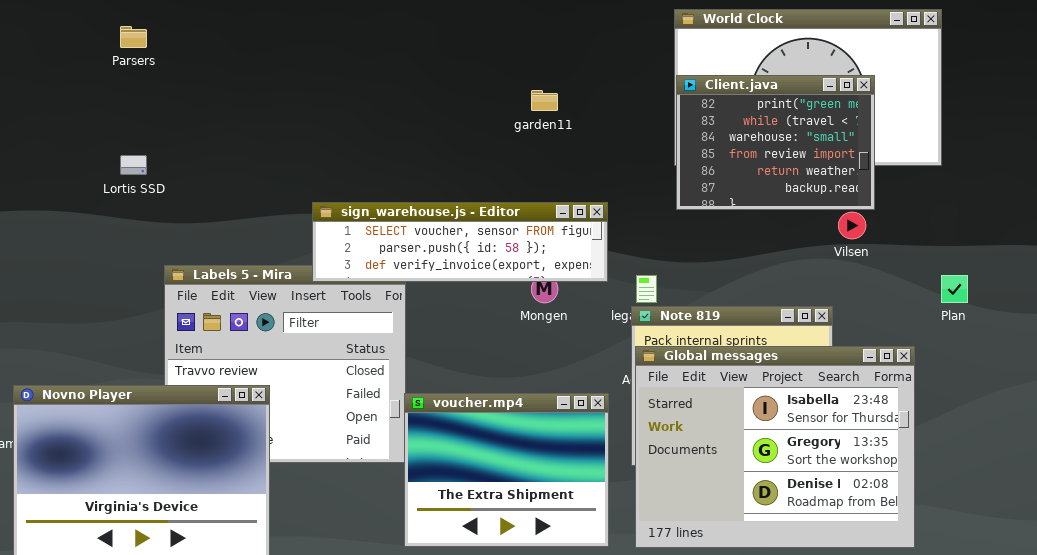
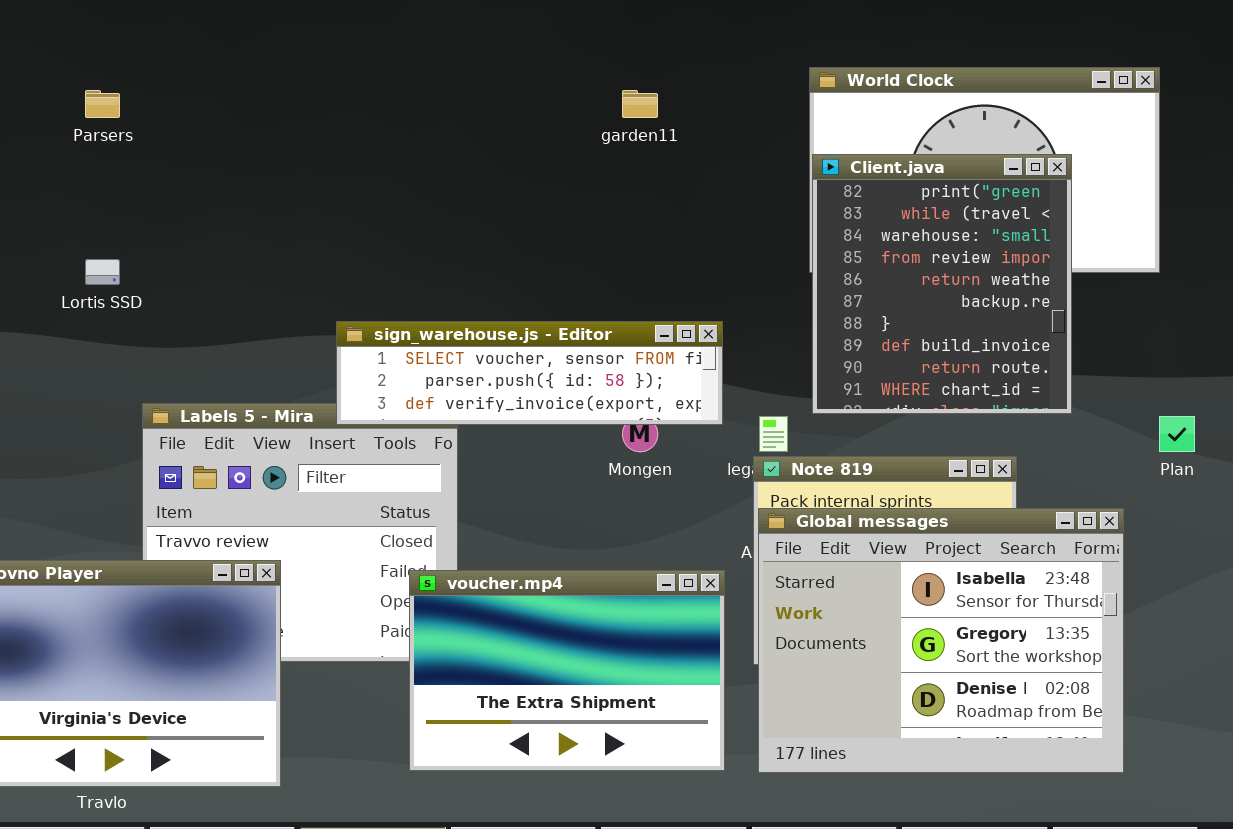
Client.java: [676,75,875,210] -> [812,154,1072,414], resized
garden11: [531,90,558,111] -> [622,90,658,118], moved
voucher.mp4: [404,393,609,547] -> [409,570,725,771], resized

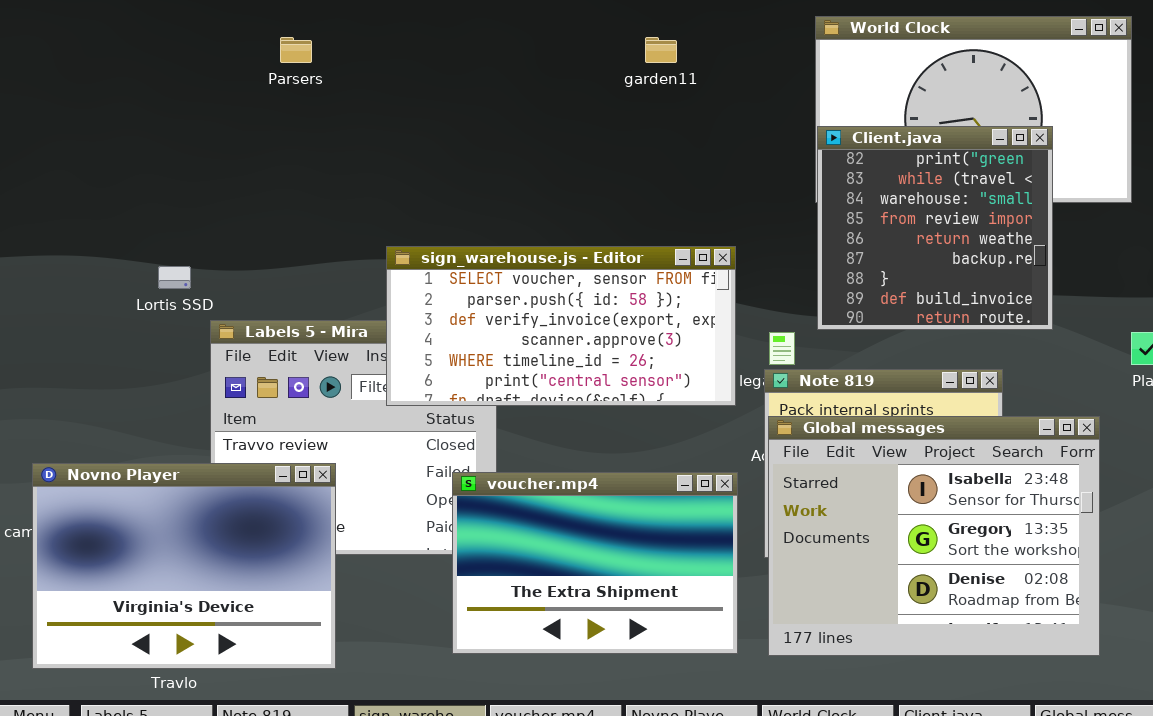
Parsers: [85,90,120,118] -> [280,37,312,63], moved
Client.java: [812,154,1072,414] -> [817,126,1053,330], resized
Lortis SSD: [85,259,120,285] -> [158,266,191,289], moved
sign_warehouse.js - Editor: [336,321,723,425] -> [386,246,736,406], resized

